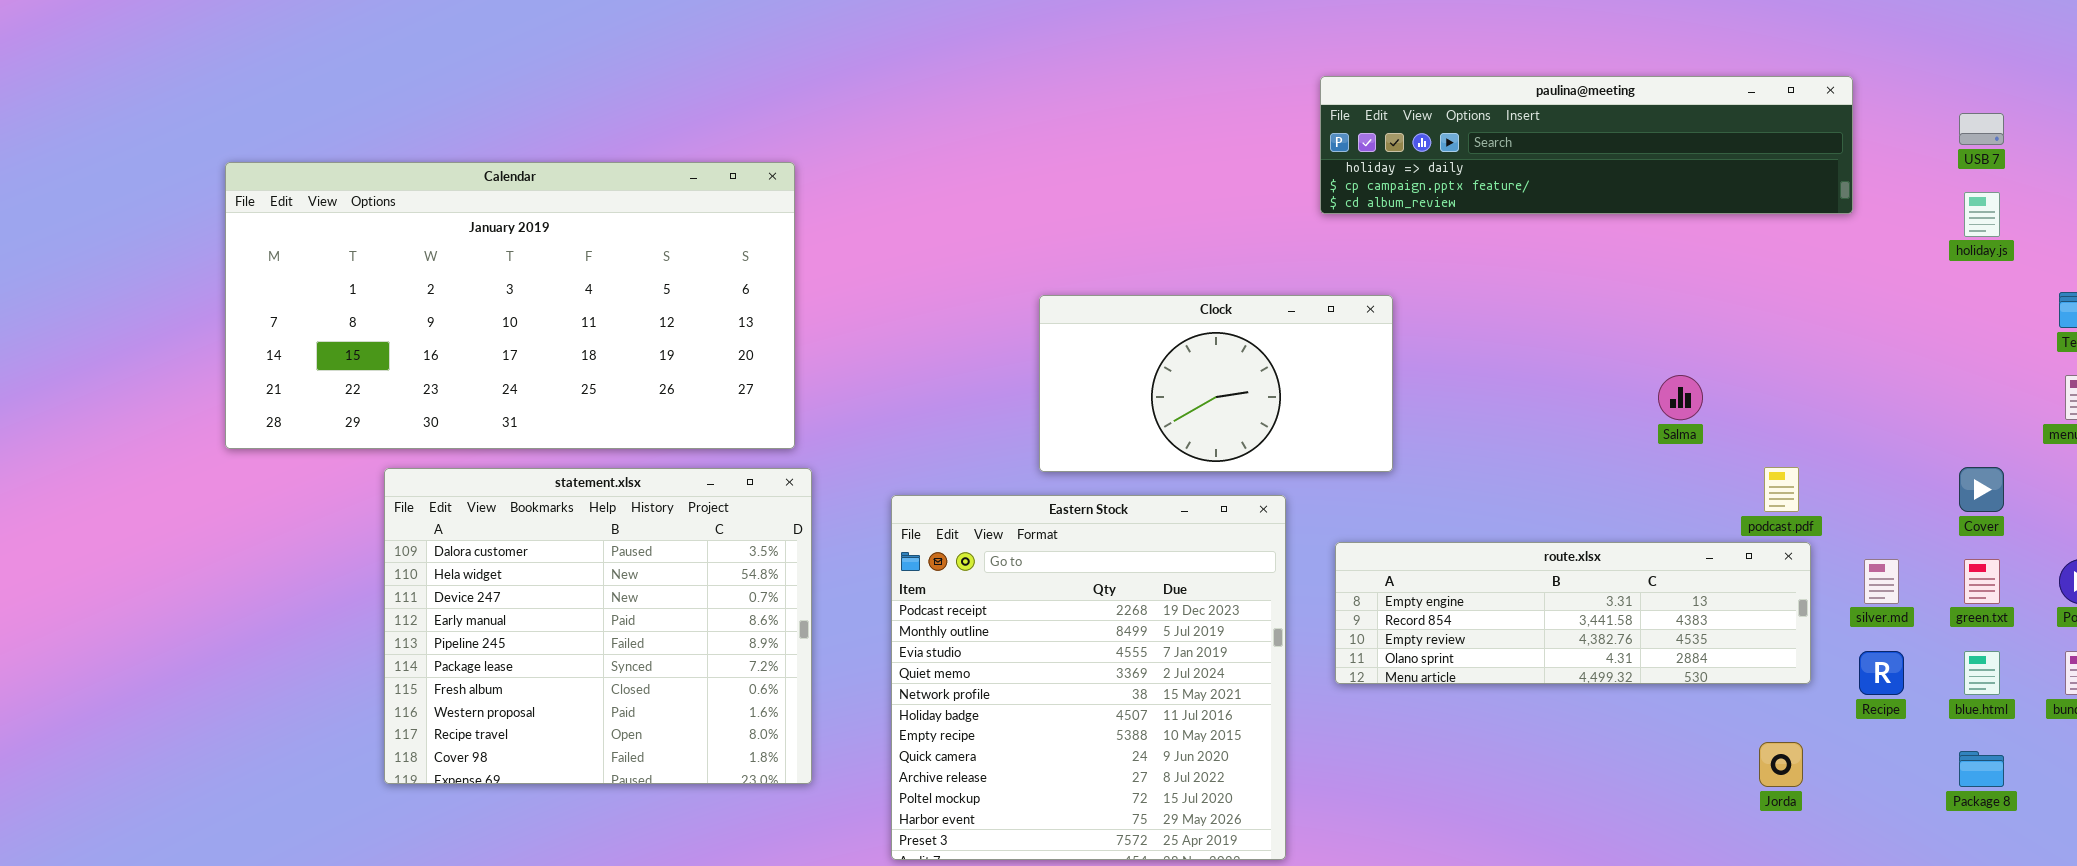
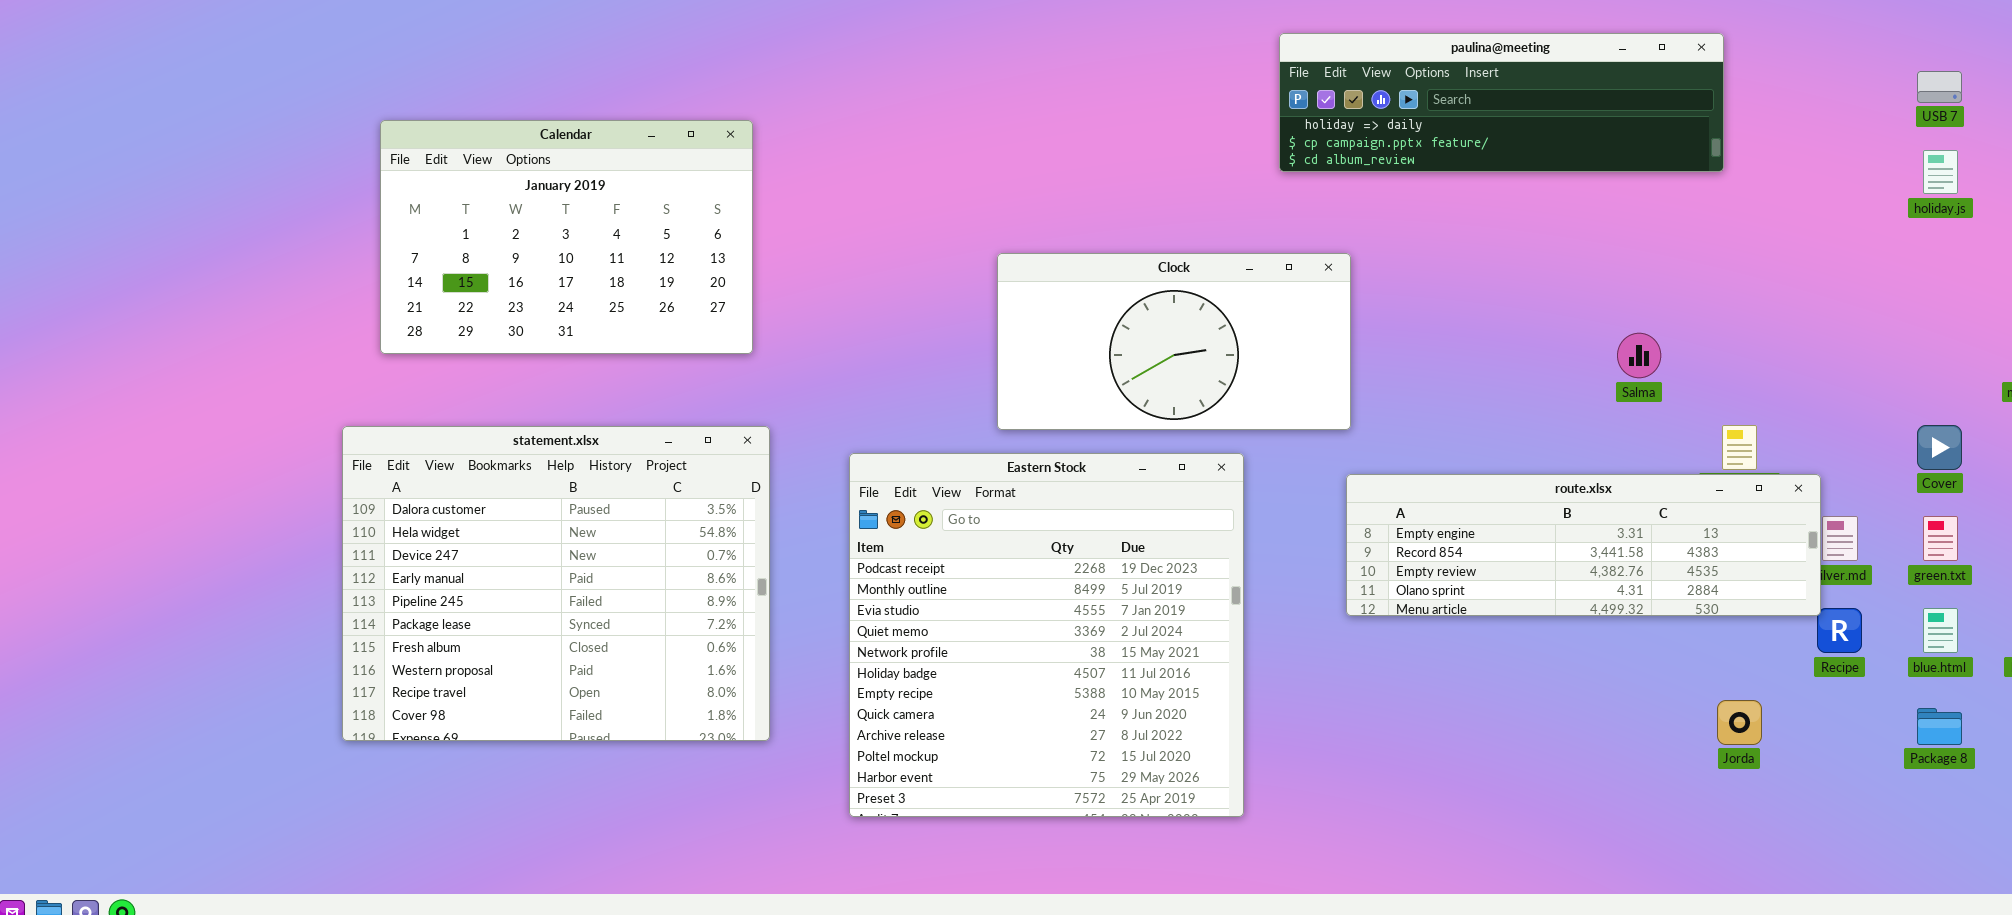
paulina@meeting: [1320,76,1853,214] -> [1279,33,1724,172], resized
Calendar: [225,162,795,449] -> [380,120,753,354], resized
route.xlsx: [1335,542,1811,684] -> [1346,474,1821,616], moved

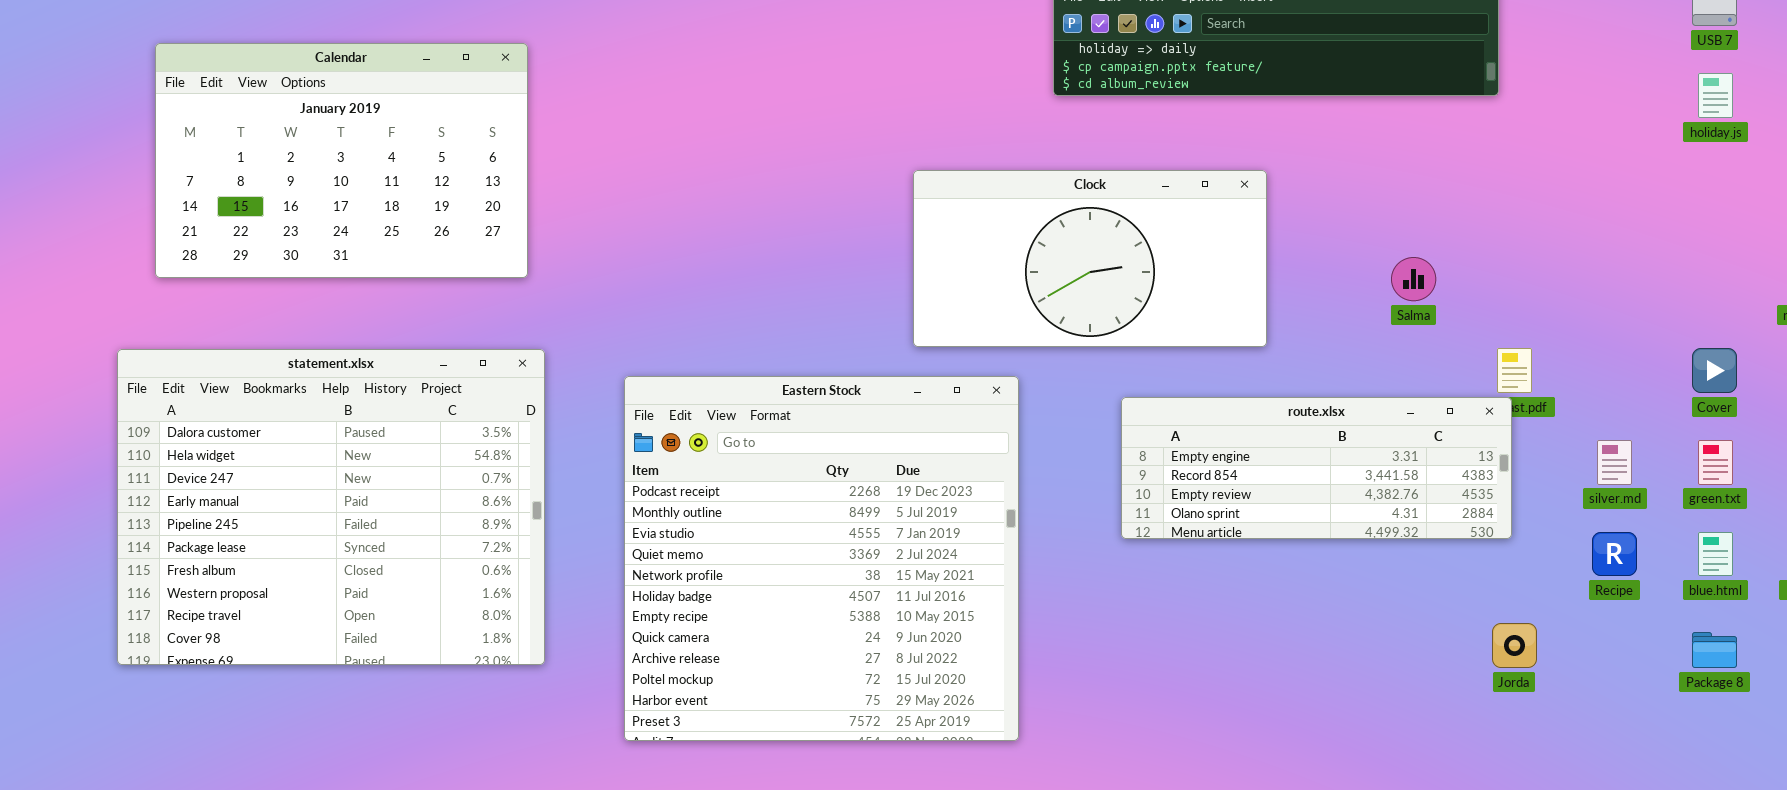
Clock: [997,253,1351,430] -> [913,170,1267,347], moved
route.xlsx: [1346,474,1821,616] -> [1121,397,1512,539], resized

